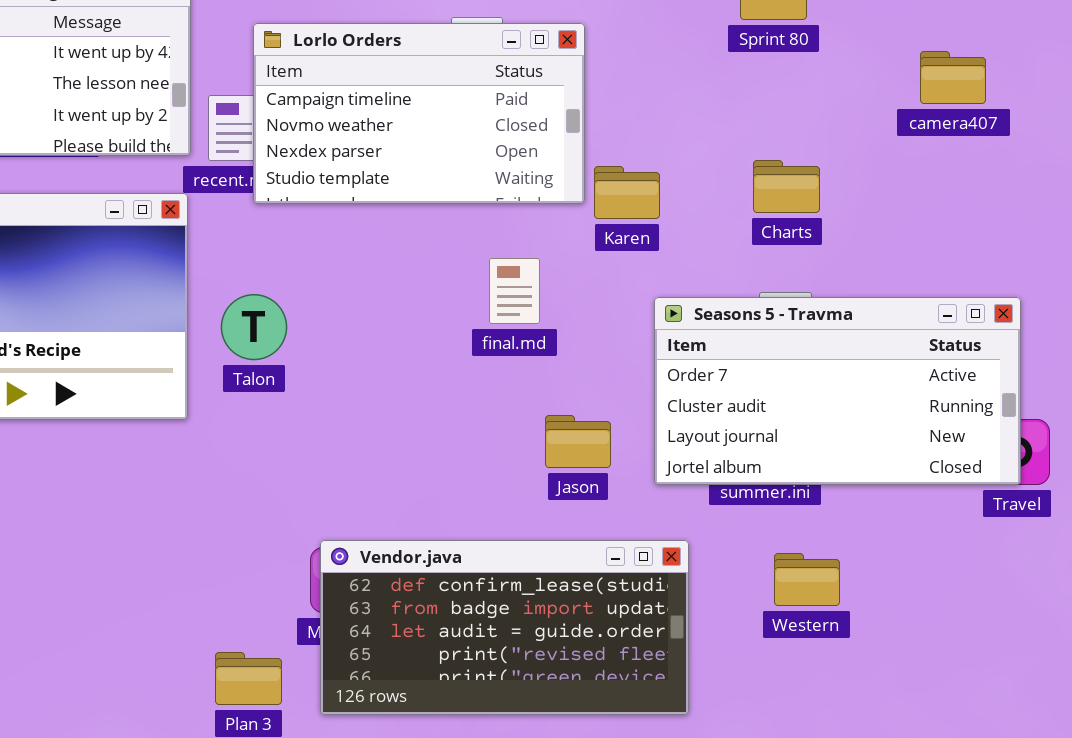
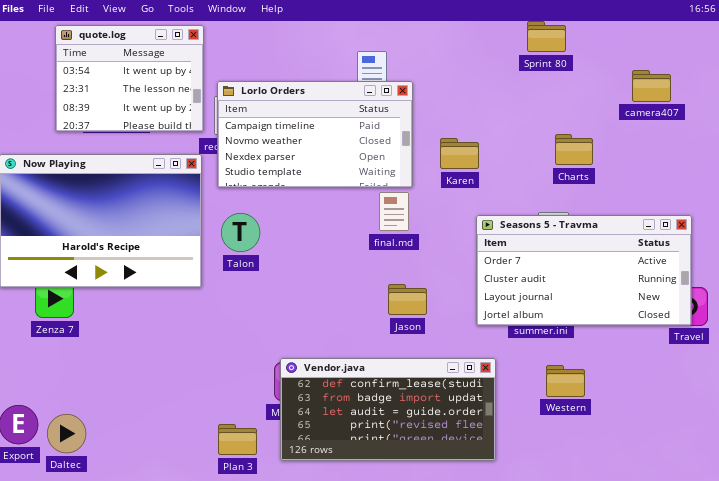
Lorlo Orders: [253,23,585,204] -> [217,81,413,188], moved
Charts: [753,160,820,213] -> [555,134,593,165], moved
Jason: [545,415,611,468] -> [388,284,427,315], moved

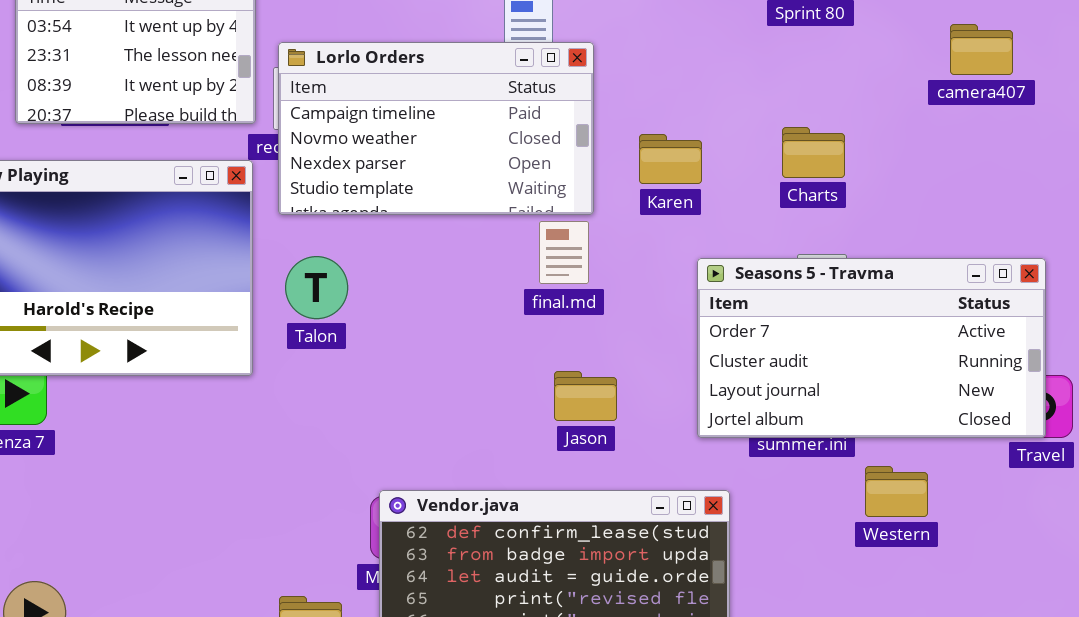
Charts: [555,134,593,165] -> [782,127,845,178], moved
Western: [546,365,585,397] -> [865,466,928,517], moved

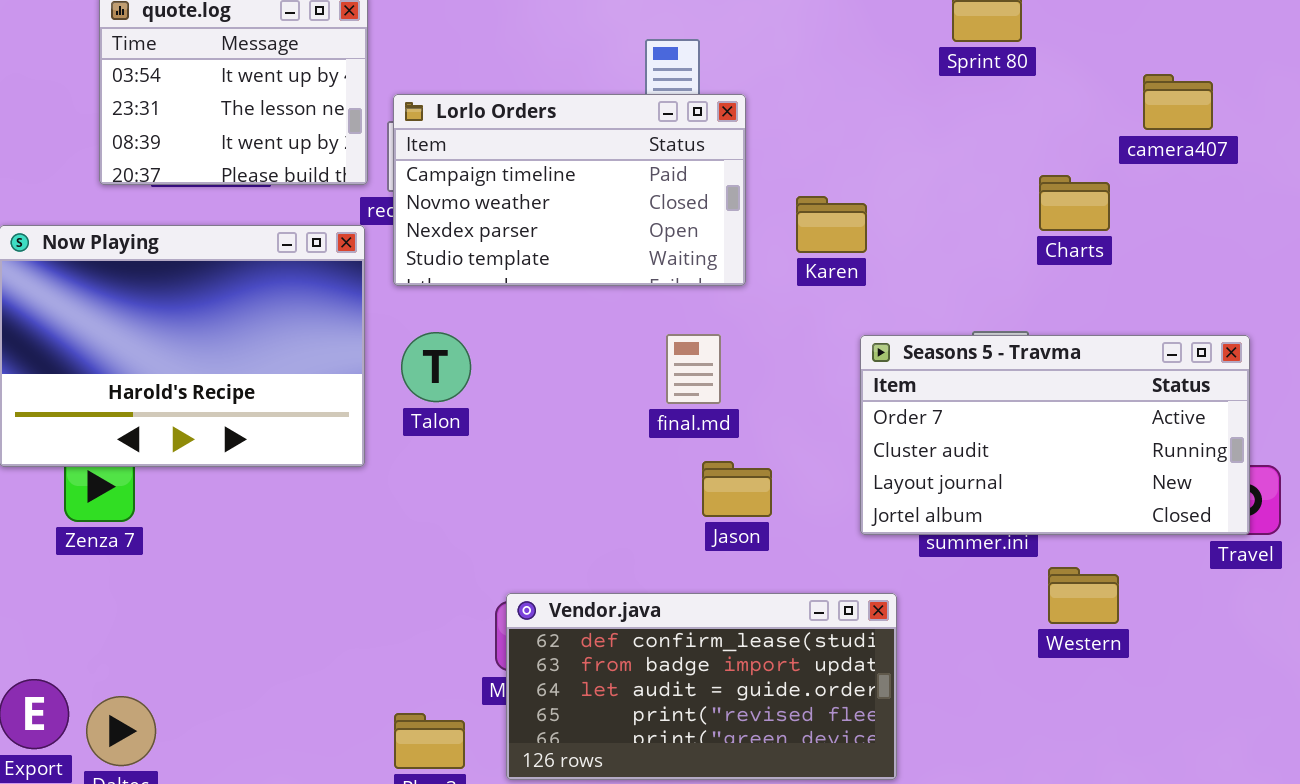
Charts: [782,127,845,178] -> [1039,175,1110,231], moved
final.md: [539,221,589,284] -> [666,334,721,404], moved

